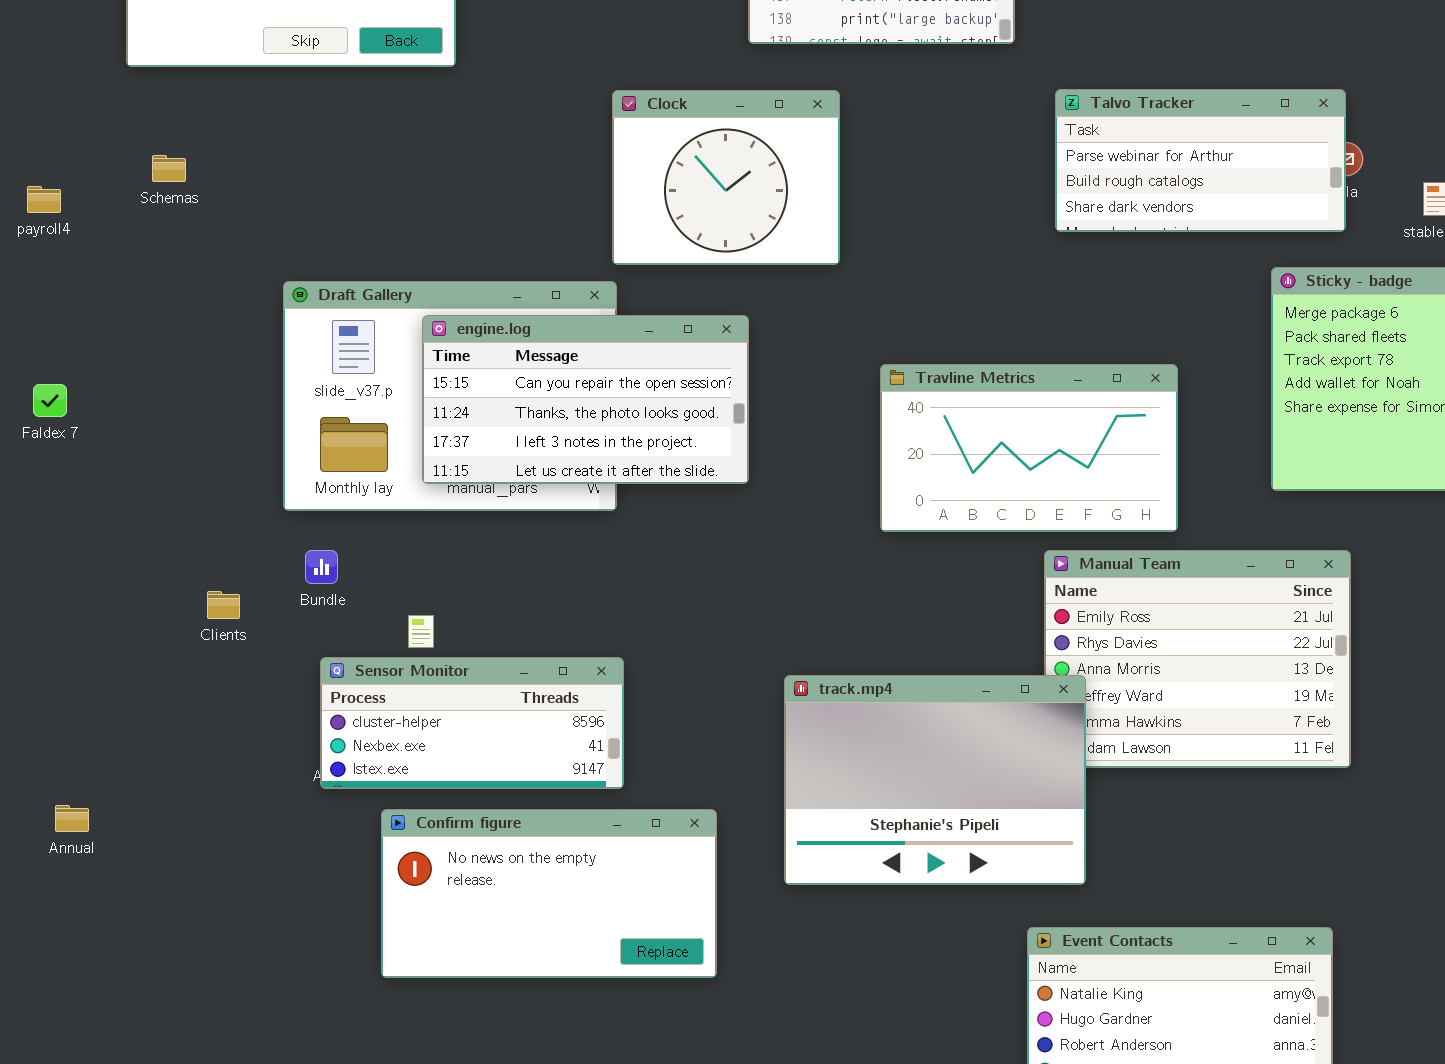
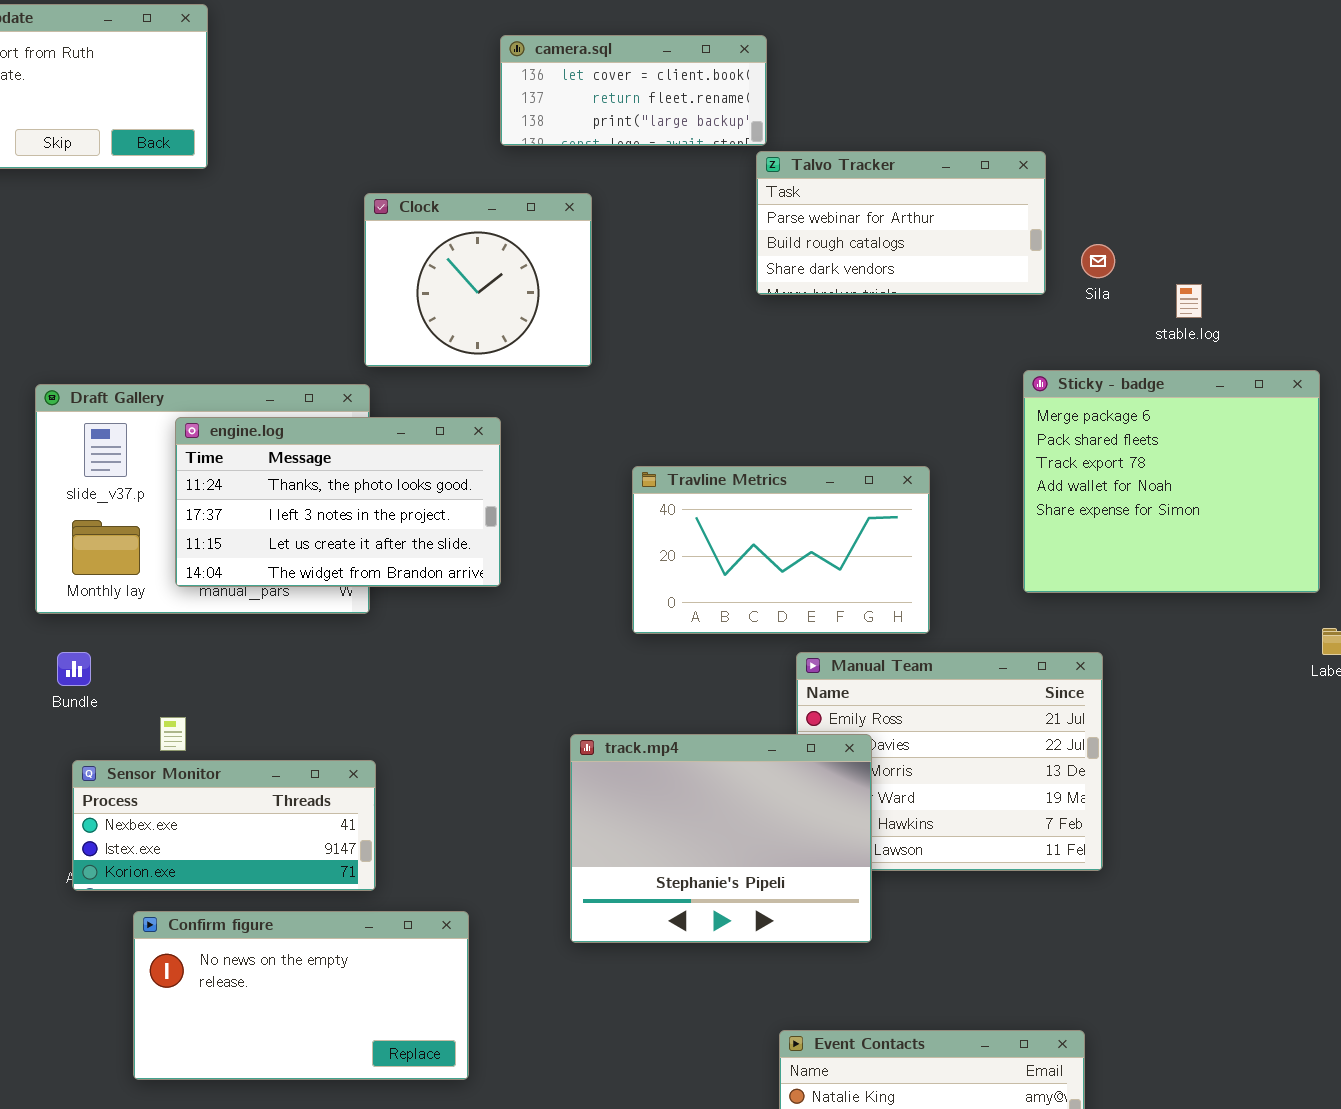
Talvo Tracker: [1055,89,1346,232] -> [756,151,1046,295], moved
engine.log: [422,315,749,484] -> [175,417,501,587], scrolled down 1 row
Sensor Monitor: [320,657,624,789] -> [72,760,376,891], scrolled down 1 row
track.mp4: [784,675,1086,885] -> [570,734,872,943], moved

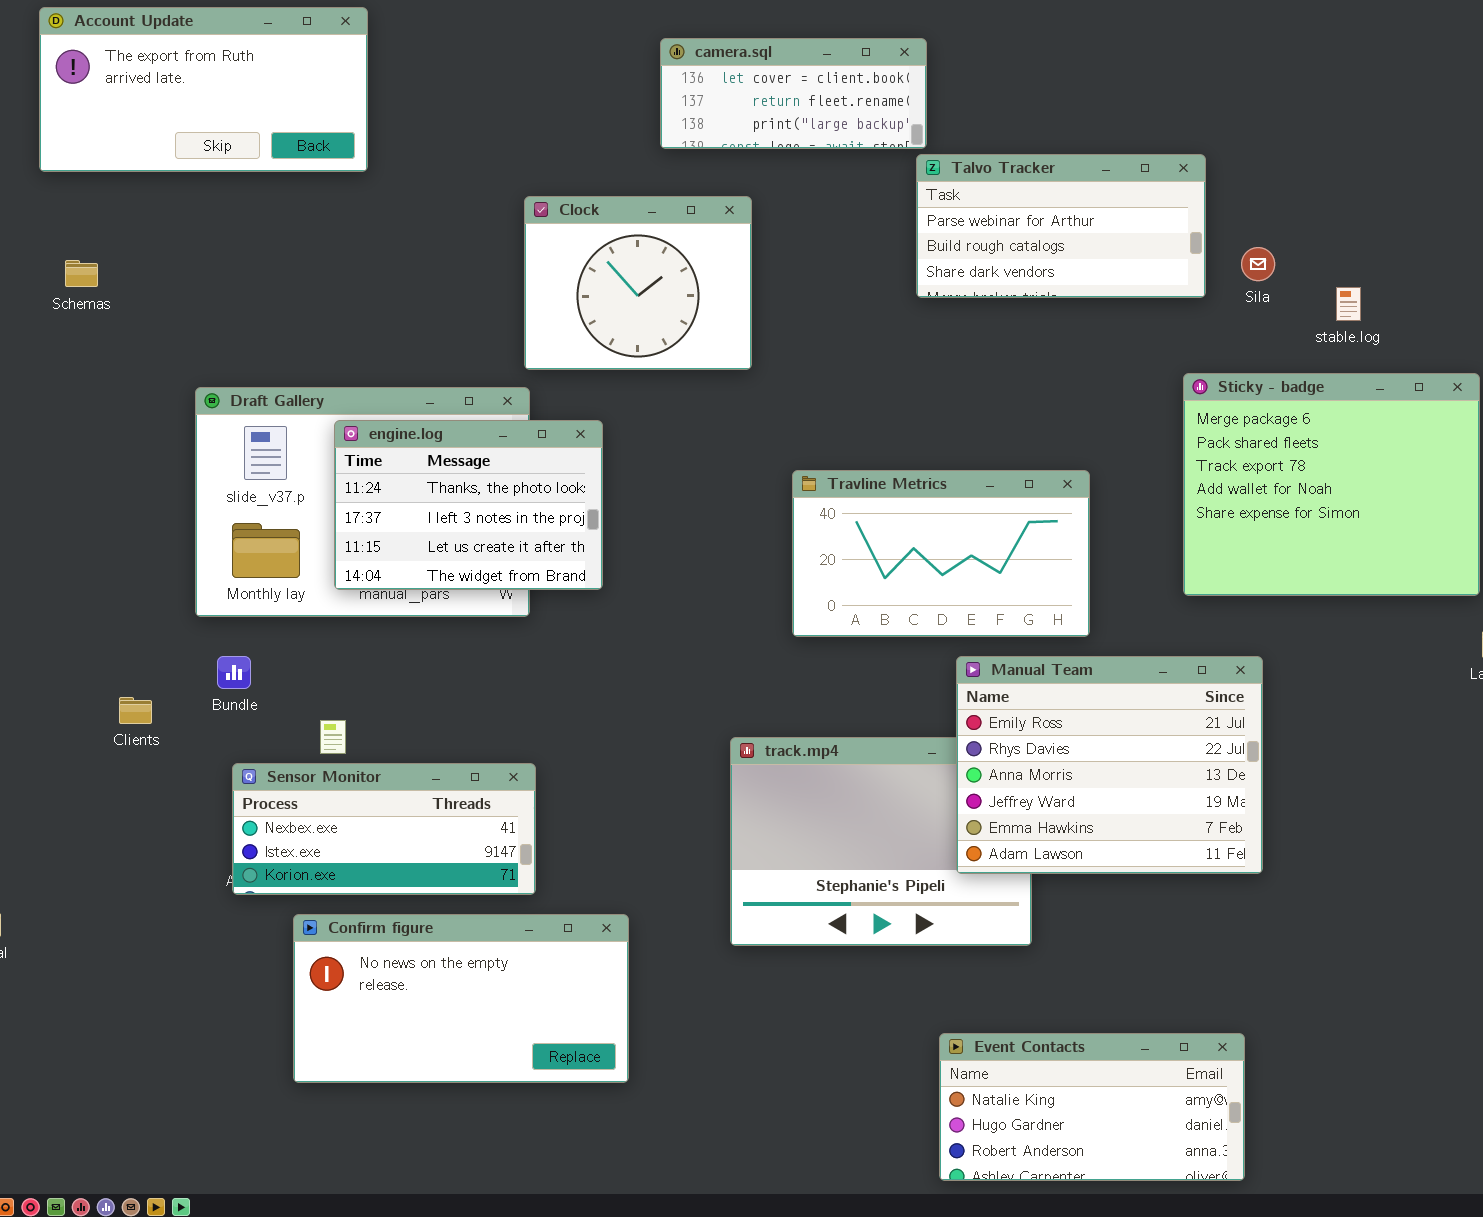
engine.log: [175,417,501,587] -> [334,420,603,590], resized
Manual Team: [796,652,1103,871] -> [956,656,1263,874], raised

